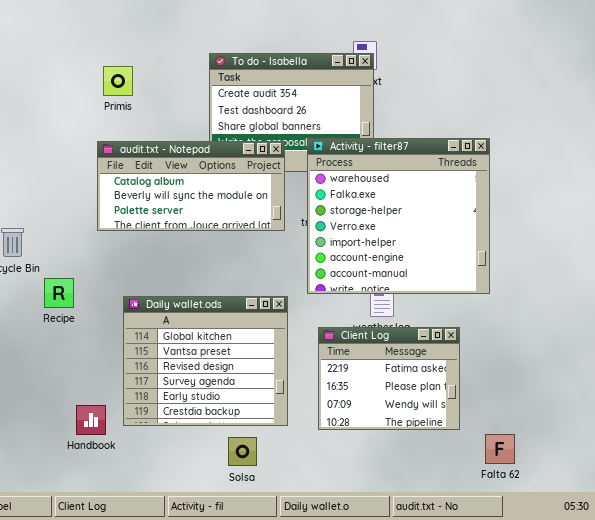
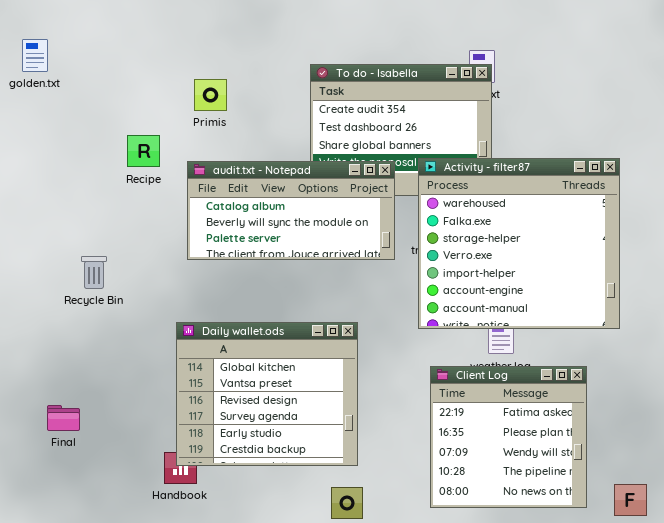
Recipe: [44,278,74,308] -> [127,135,160,167], moved
Daily wallet.ods: [123,296,288,426] -> [176,322,358,466], moved
Client Log: [318,327,460,430] -> [430,366,587,508], resized

